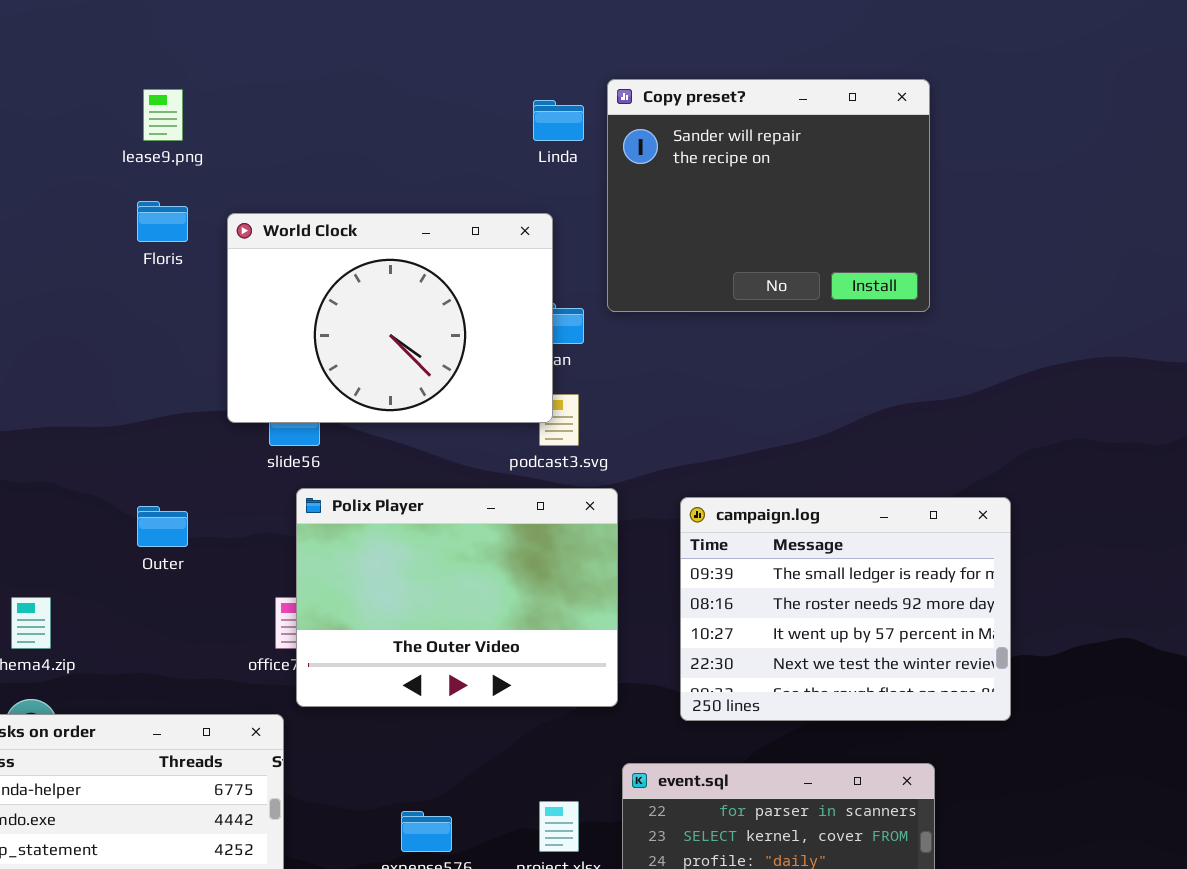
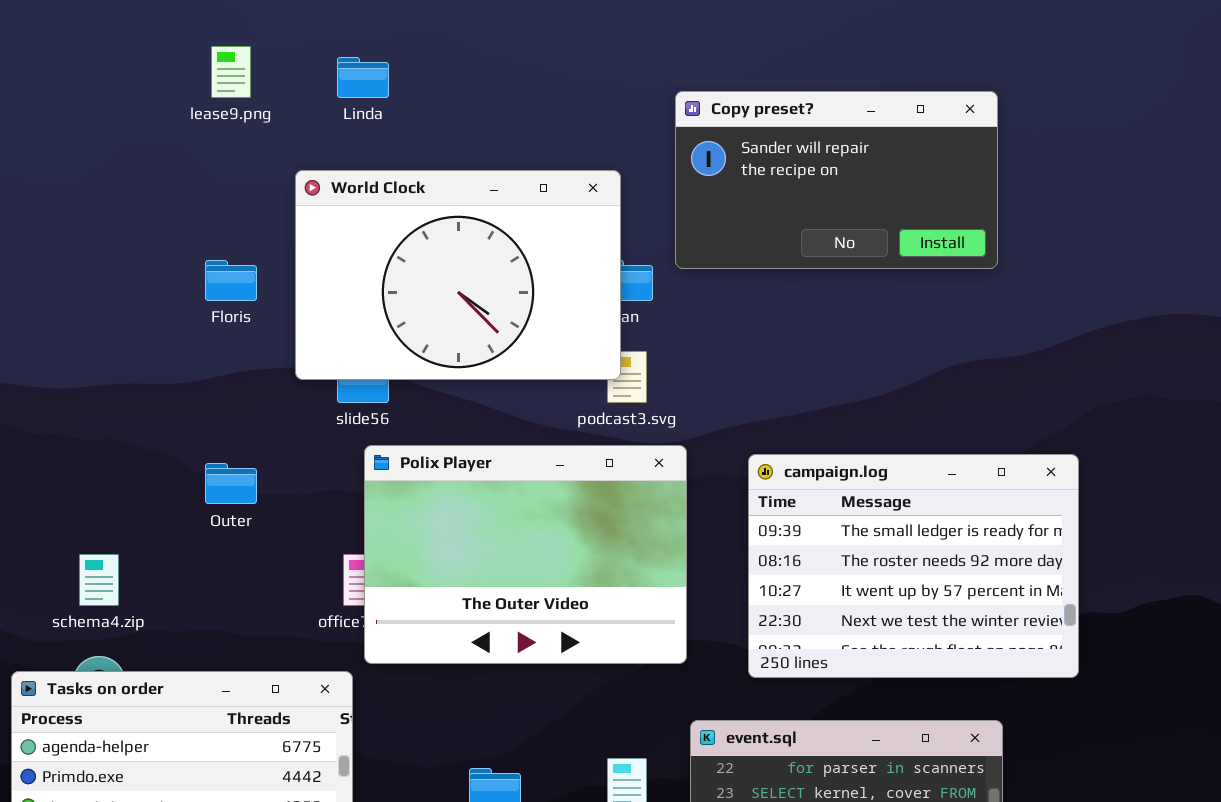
Copy preset?: [607,79,930,312] -> [675,91,998,269], resized
Linda: [533,100,584,141] -> [337,57,389,98], moved
Floris: [137,201,188,242] -> [205,260,257,301], moved

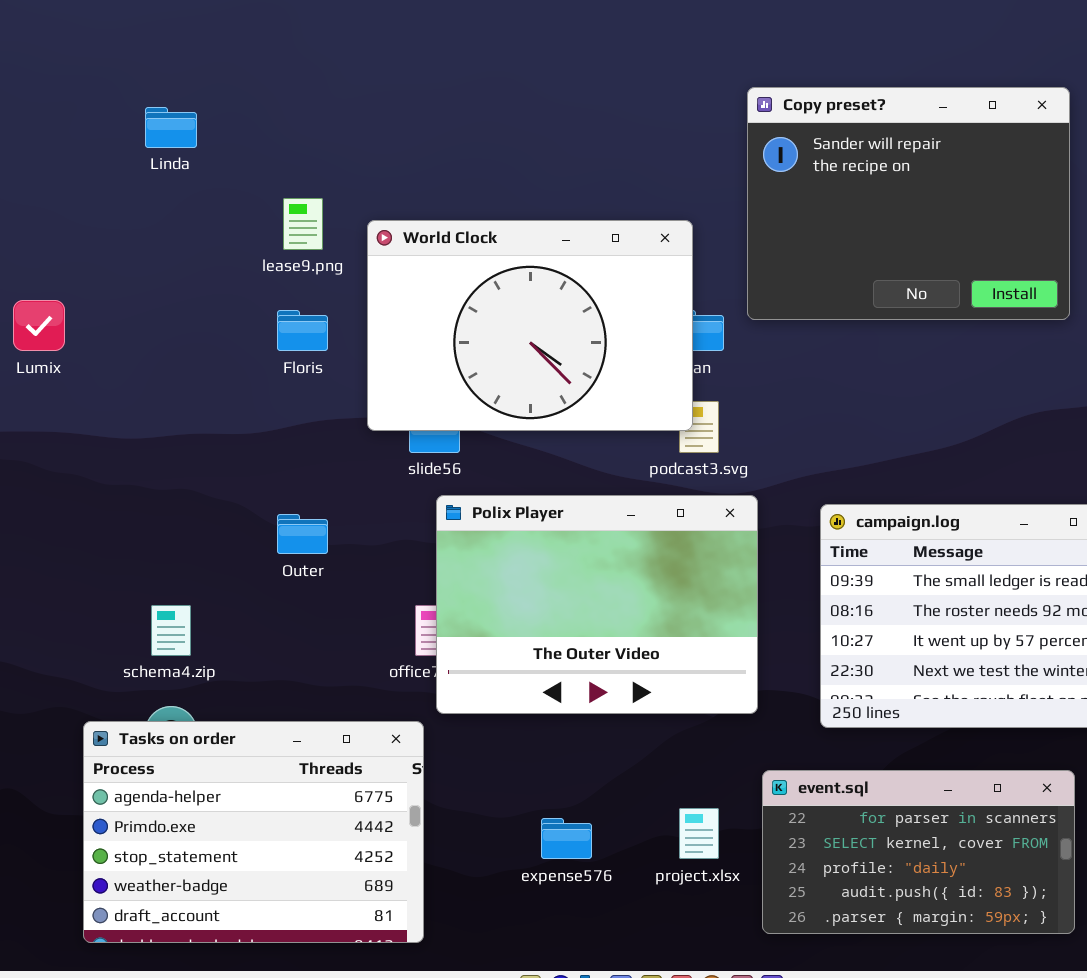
lease9.png: [211,46,251,98] -> [283,198,323,250], moved
Linda: [337,57,389,98] -> [145,107,197,148], moved
Copy preset?: [675,91,998,269] -> [747,87,1070,320], resized

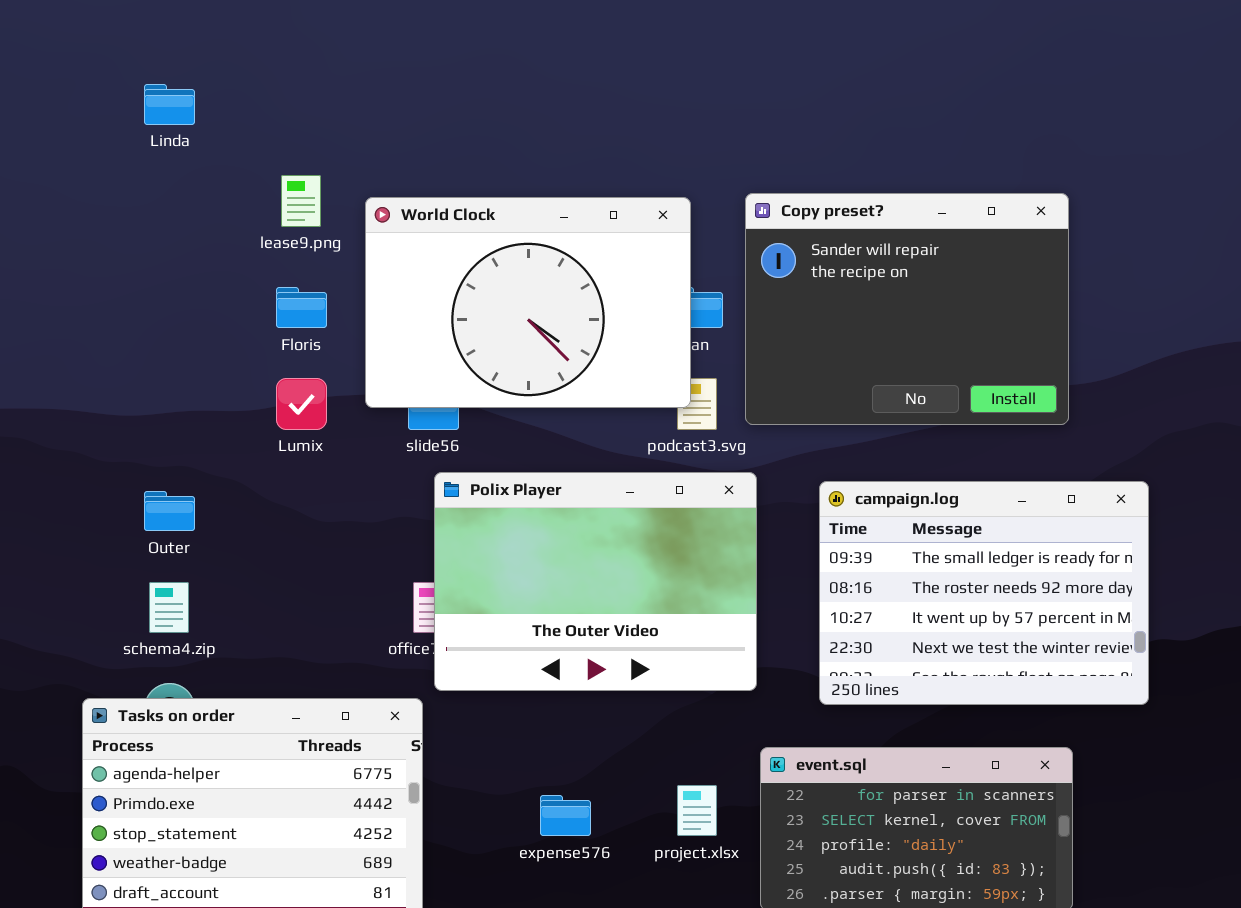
Copy preset?: [747,87,1070,320] -> [745,193,1069,425], moved
Lumix: [13,300,65,351] -> [276,378,327,430], moved
Outer: [277,514,328,554] -> [144,491,195,531], moved

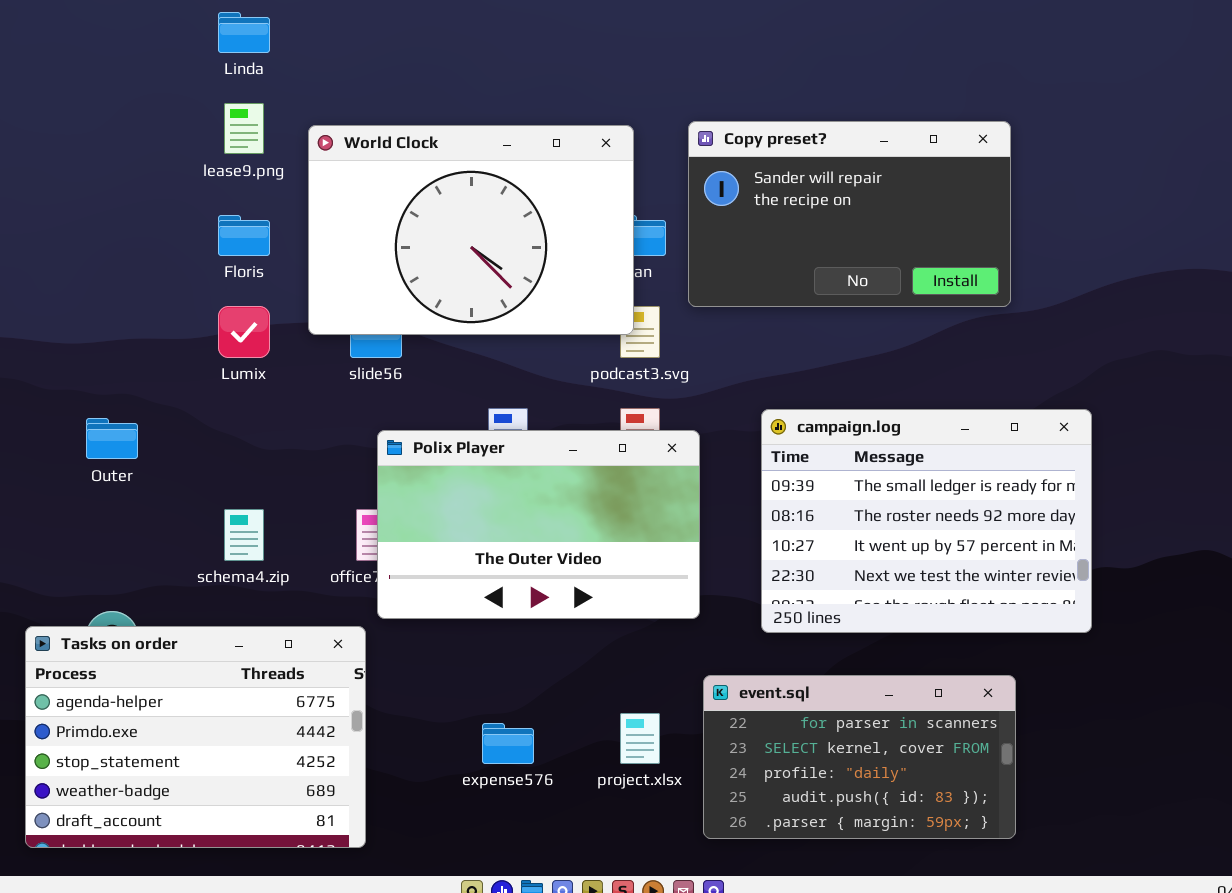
Linda: [144,84,195,125] -> [218,12,270,53], moved
Copy preset?: [745,193,1069,425] -> [688,121,1011,307], resized
Polix Player: [434,472,757,691] -> [377,430,700,619], resized
schema4.zip: [149,582,189,633] -> [224,509,264,561], moved

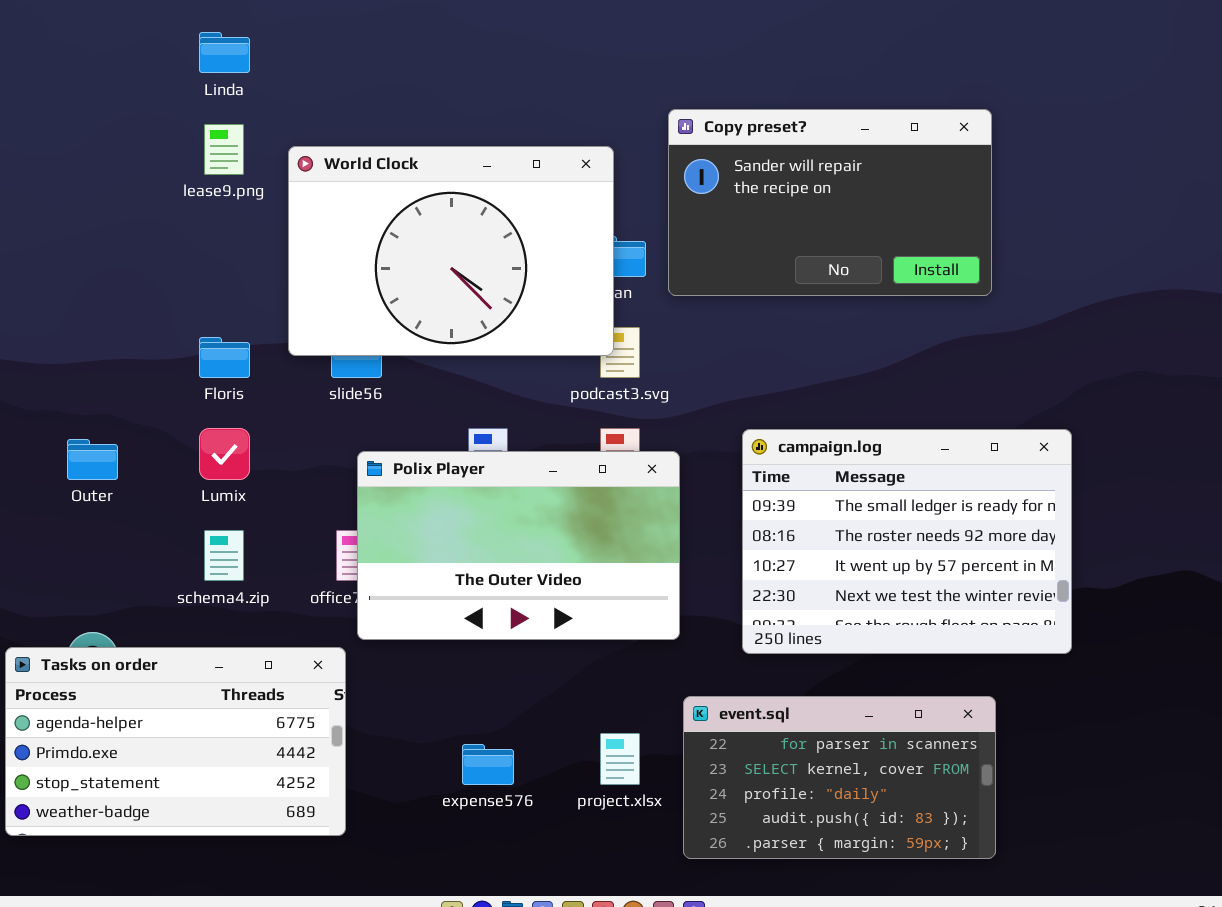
Copy preset?: [688,121,1011,307] -> [668,109,992,296], moved
Floris: [218,215,270,256] -> [199,337,250,378], moved
Lumix: [218,306,270,358] -> [199,428,250,480], moved
Tasks on order: [25,626,366,848] -> [5,647,346,836], resized

